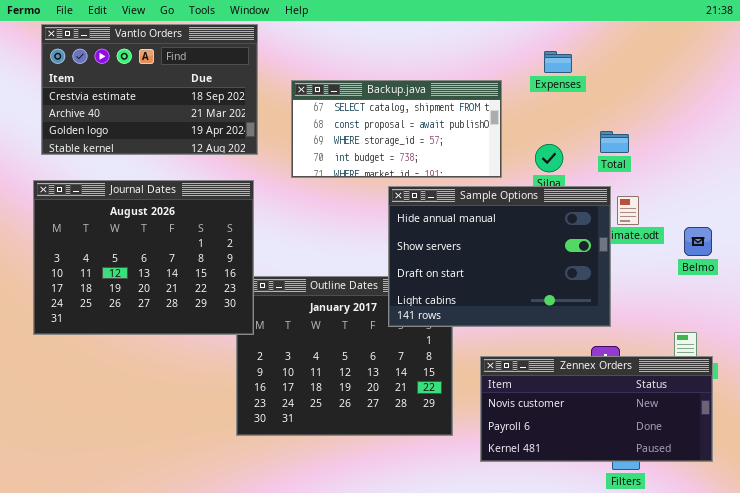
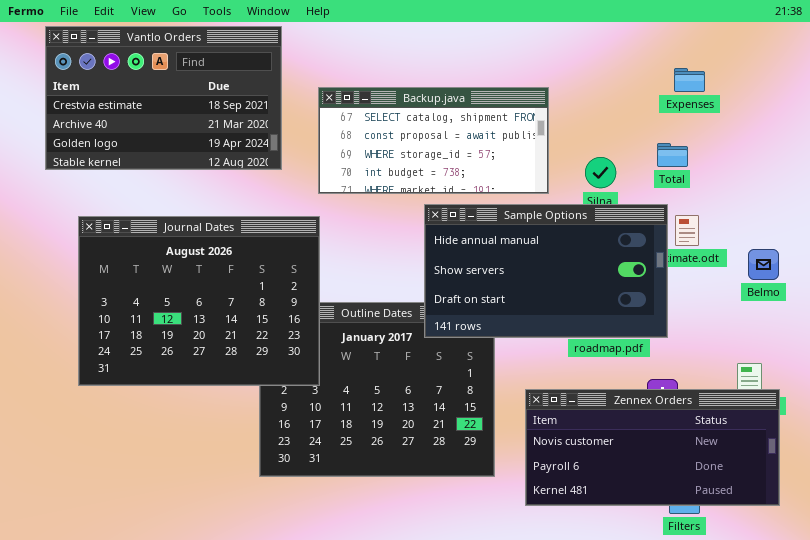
Expenses: [544,51,572,73] -> [674,68,705,92], moved
Journal Dates: [33,180,254,335] -> [78,216,320,386], moved
Sample Options: [388,186,611,327] -> [424,204,668,338], resized

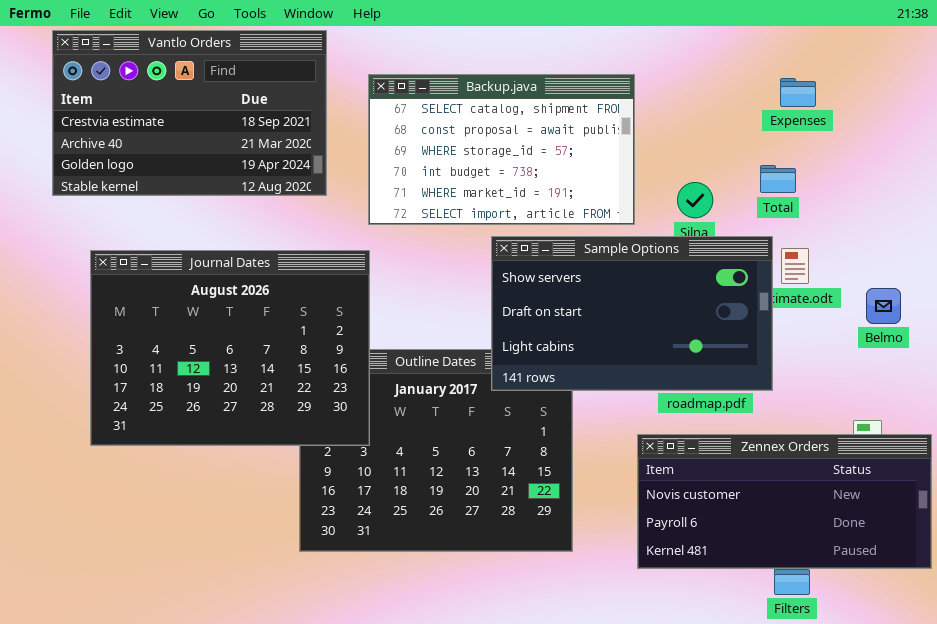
Backup.java: [318,87,549,194] -> [368,74,635,225], resized
Sample Options: [424,204,668,338] -> [491,236,773,391], scrolled down 1 row
Zennex Orders: [525,389,780,506] -> [637,434,932,569], moved

